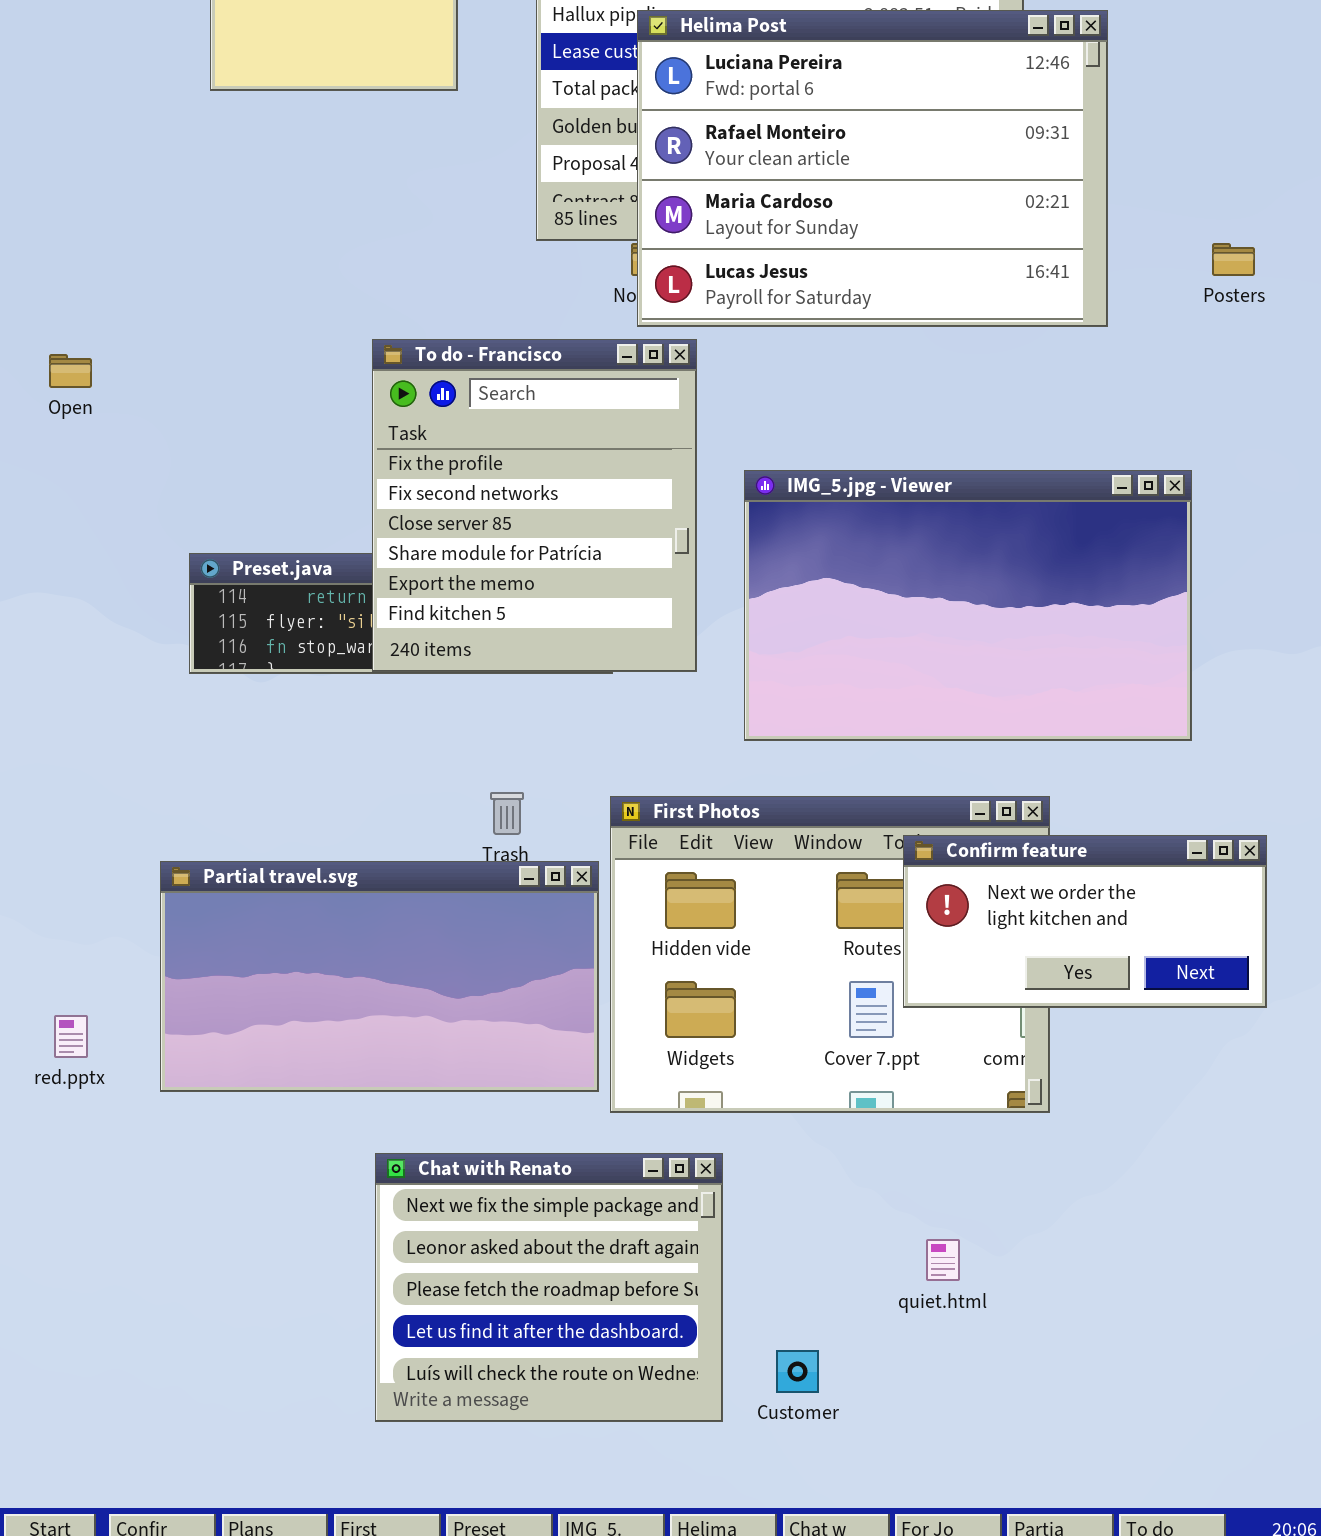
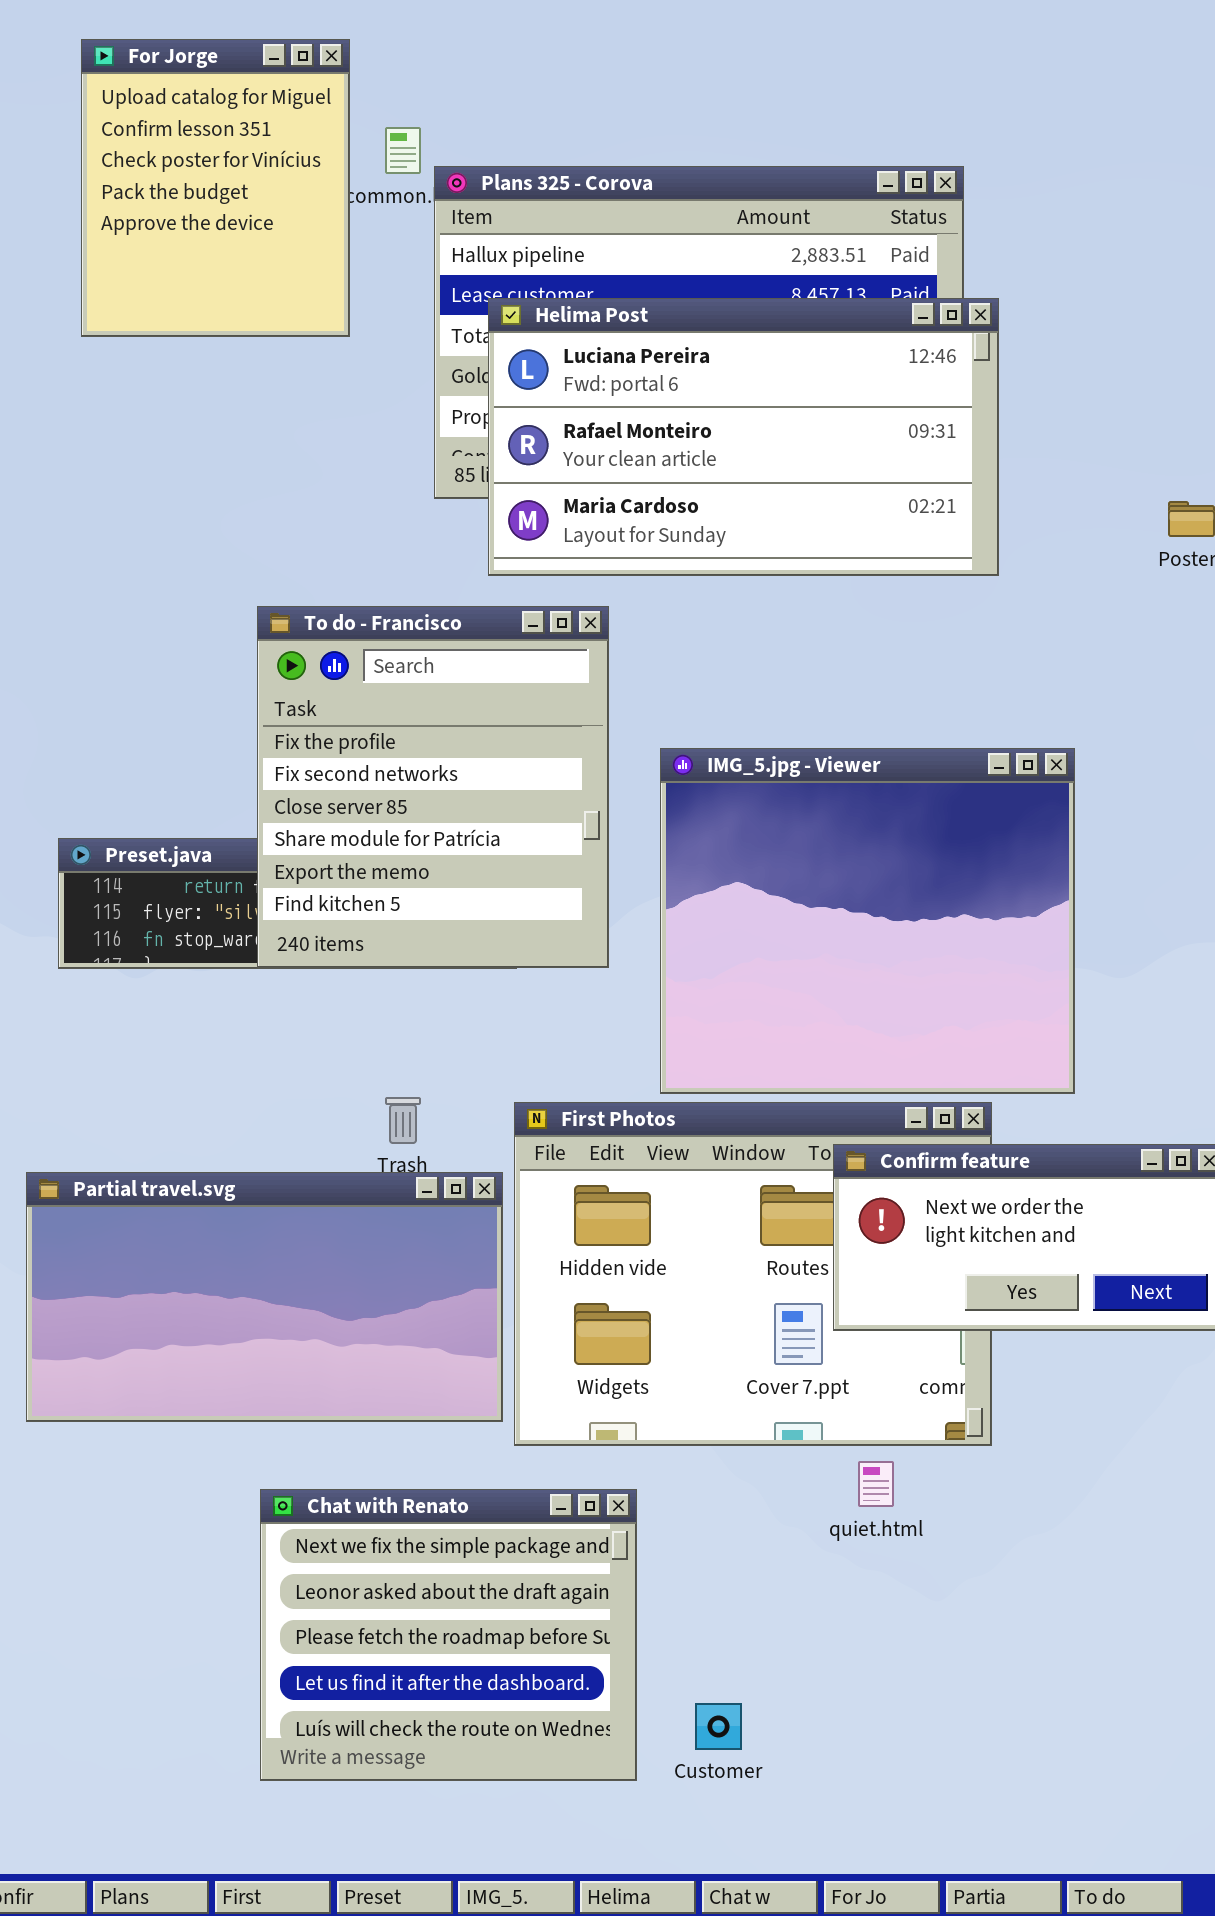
Helima Post: [637,10,1108,327] -> [488,298,999,576], moved, resized
IMG_5.jpg - Viewer: [744,470,1192,741] -> [660,748,1075,1094], resized
quiet.html: [926,1239,960,1281] -> [858,1461,894,1507], moved

